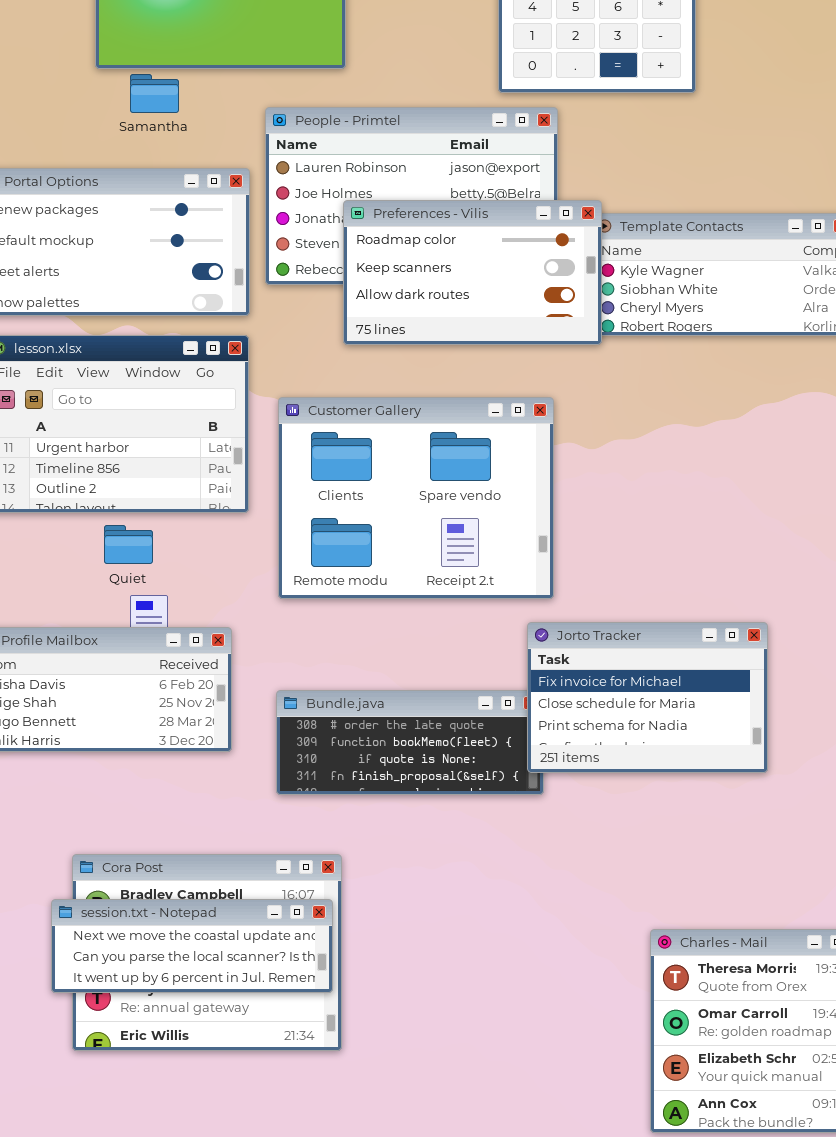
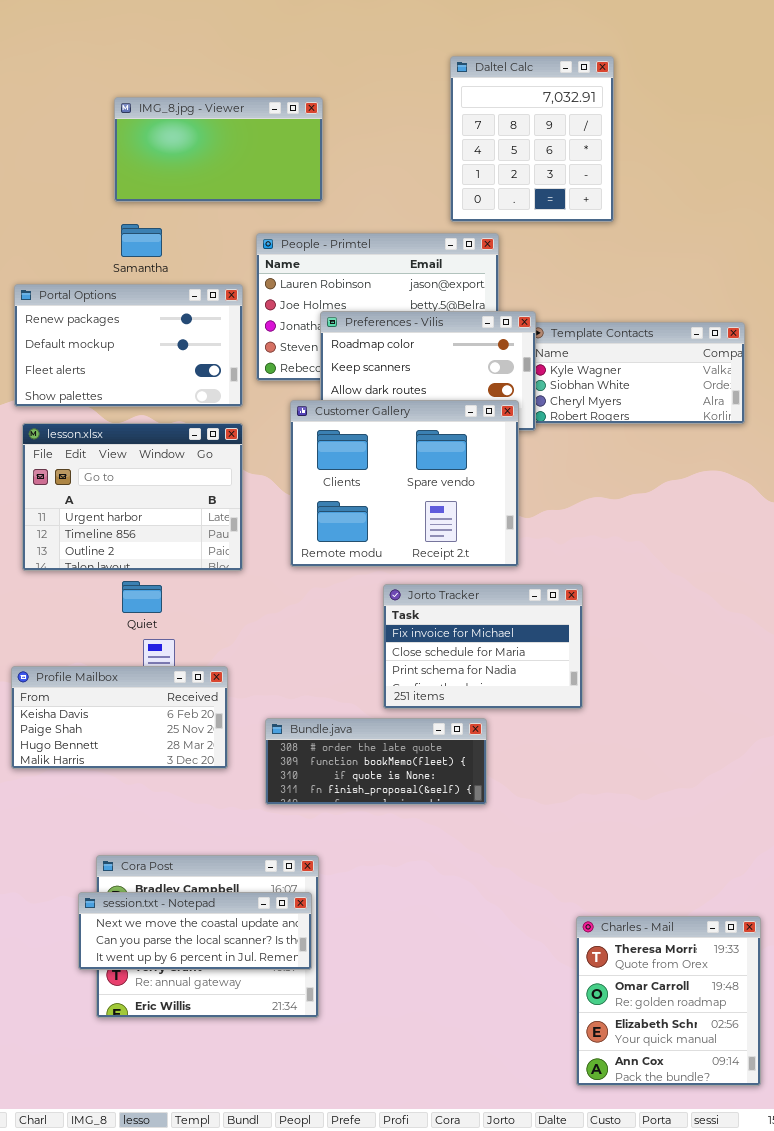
Samantha: [130,74,179,113] -> [121,224,162,257], moved
Customer Gallery: [278,397,554,599] -> [290,400,519,567], moved
Jorto Tracker: [527,622,768,773] -> [383,584,583,709], moved

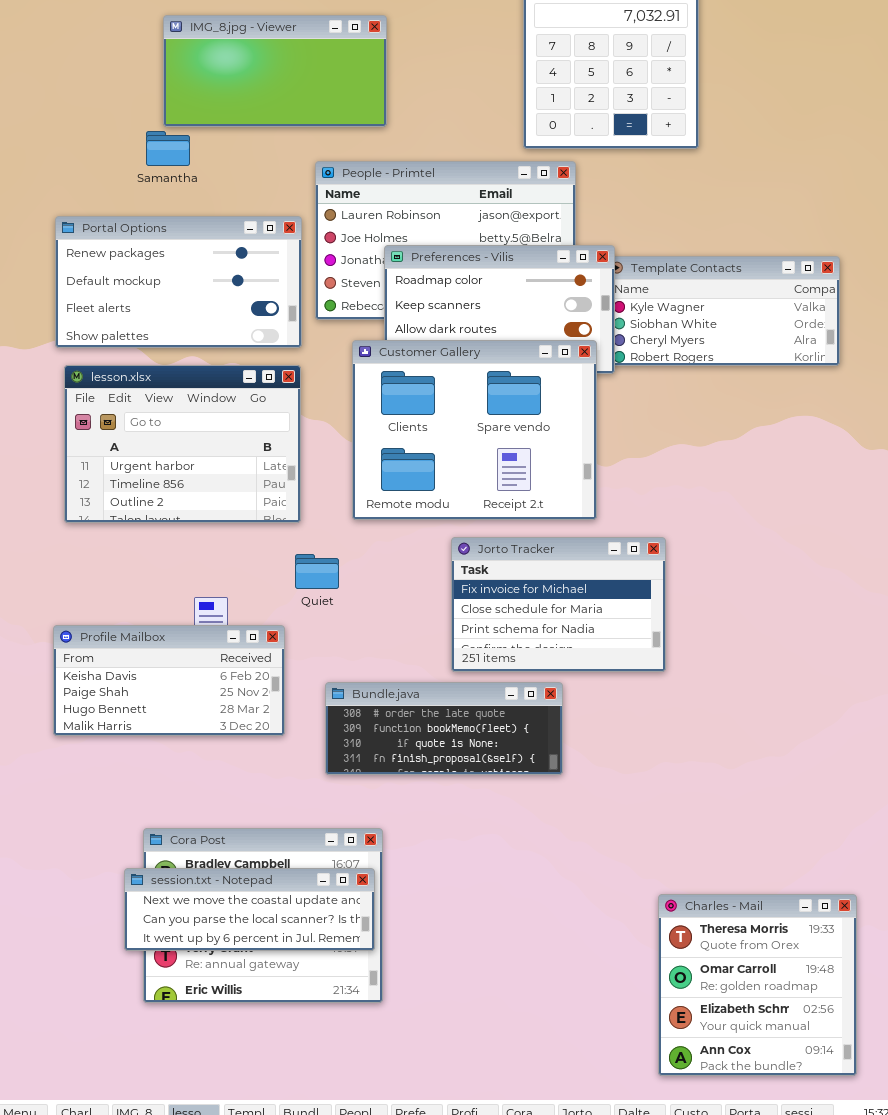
Samantha: [121,224,162,257] -> [146,131,190,166], moved
Quiet: [122,581,162,613] -> [295,554,339,589], moved

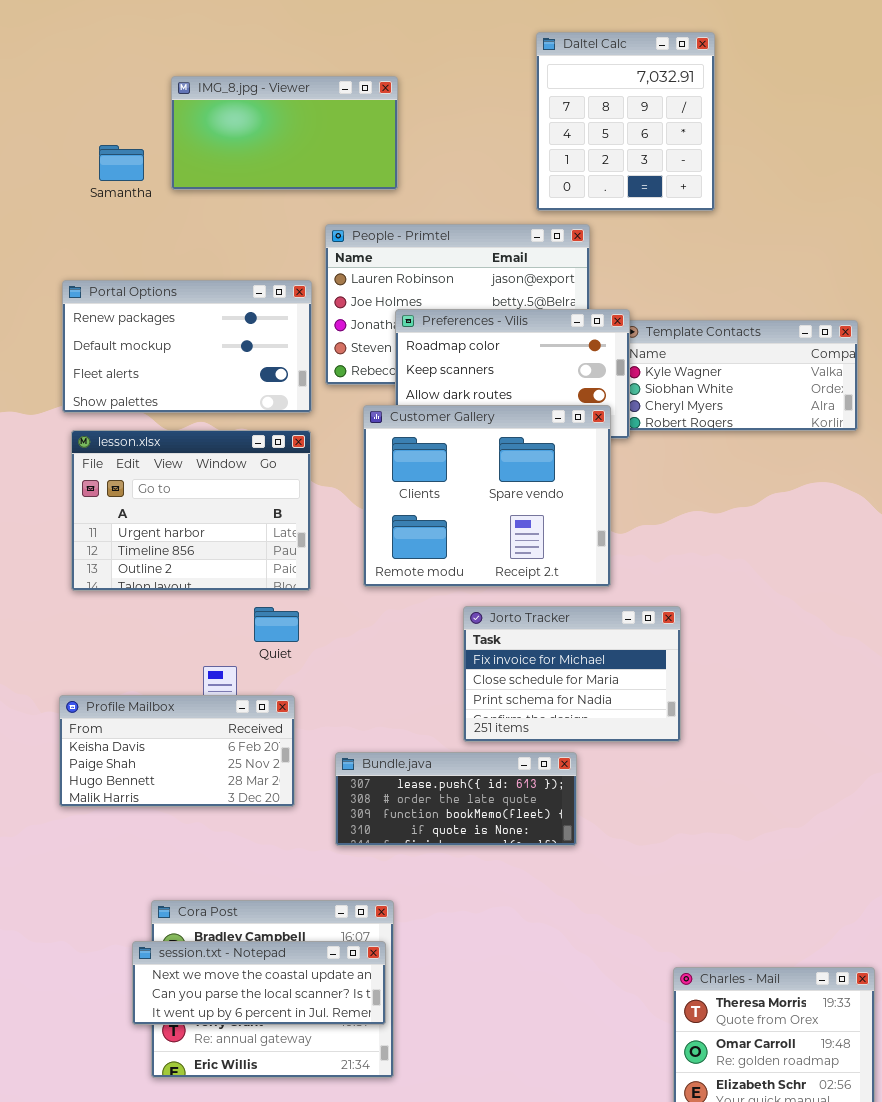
Samantha: [146,131,190,166] -> [99,145,144,181], moved
Quiet: [295,554,339,589] -> [254,607,299,642], moved
Bundle.java: [325,682,563,775] -> [335,752,577,846], scrolled up 1 row

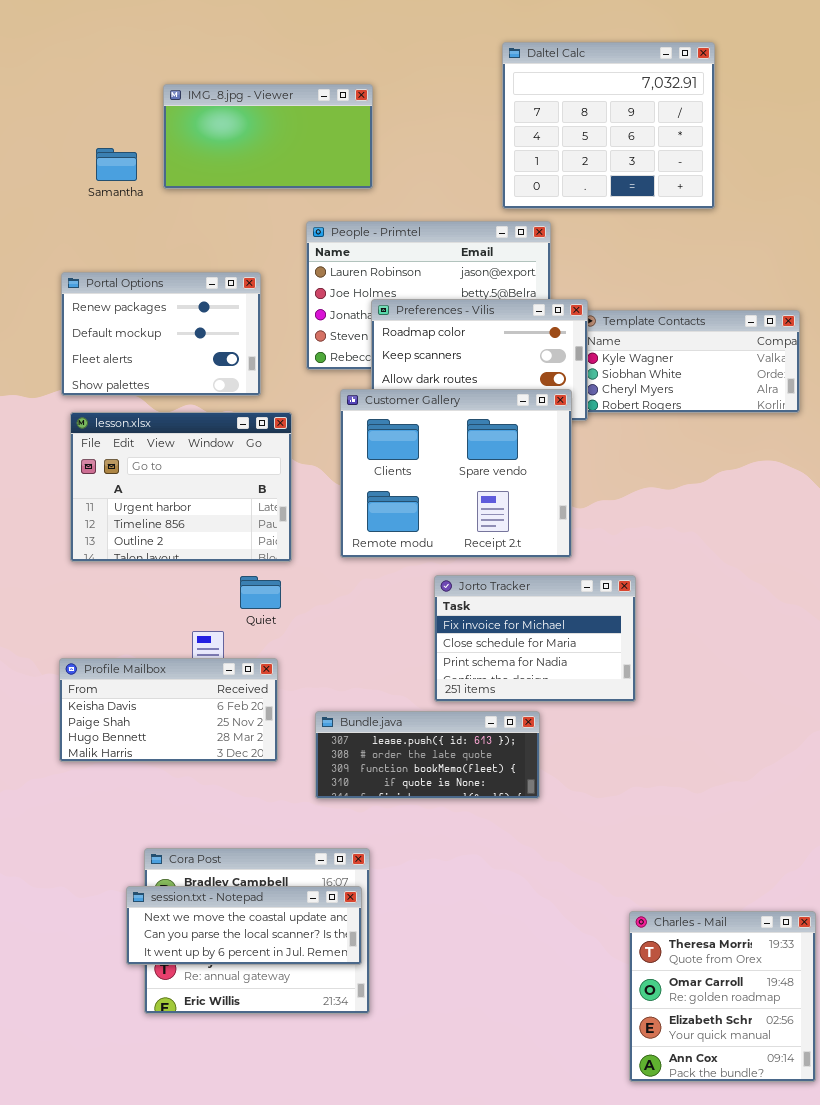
Daltel Calc: [536,32,715,211] -> [502,42,715,209], resized
Portal Options: [62,280,312,413] -> [61,272,261,396], resized

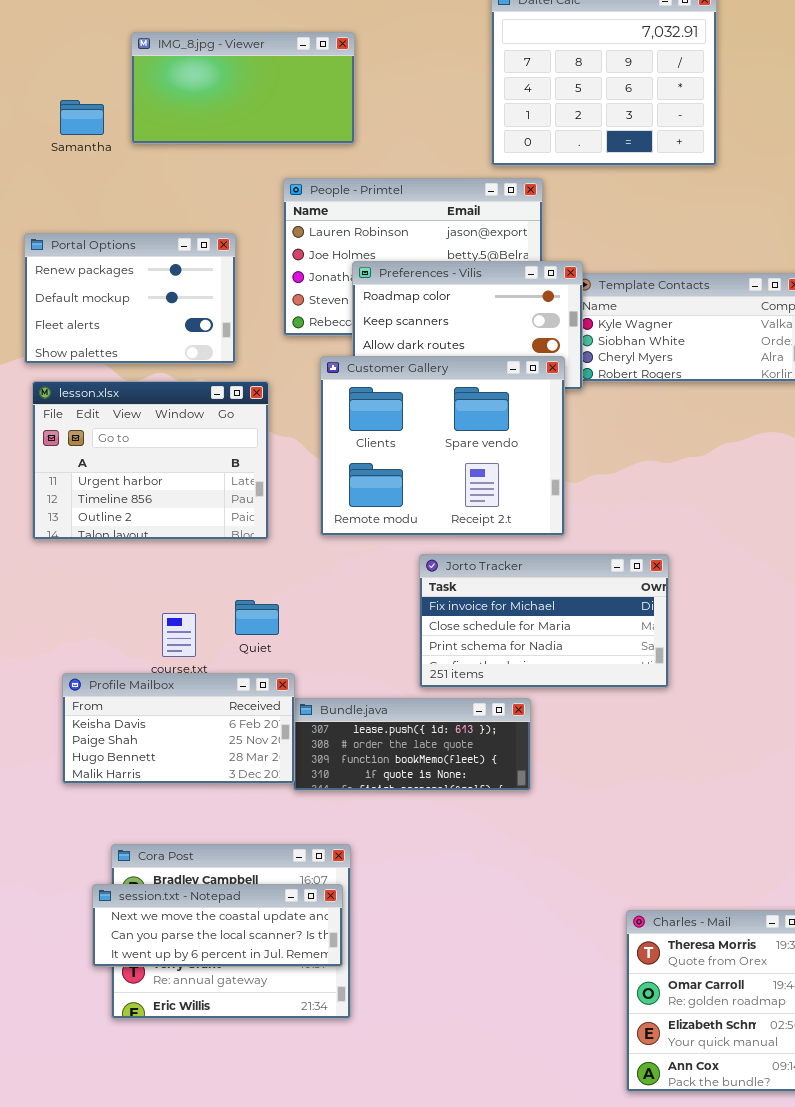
Jorto Tracker: [434,575,636,702] -> [419,554,669,688], resized
Quiet: [240,576,281,609] -> [235,600,279,635], moved
Profile Mailbox: [59,658,278,762] -> [62,673,295,784], moved

